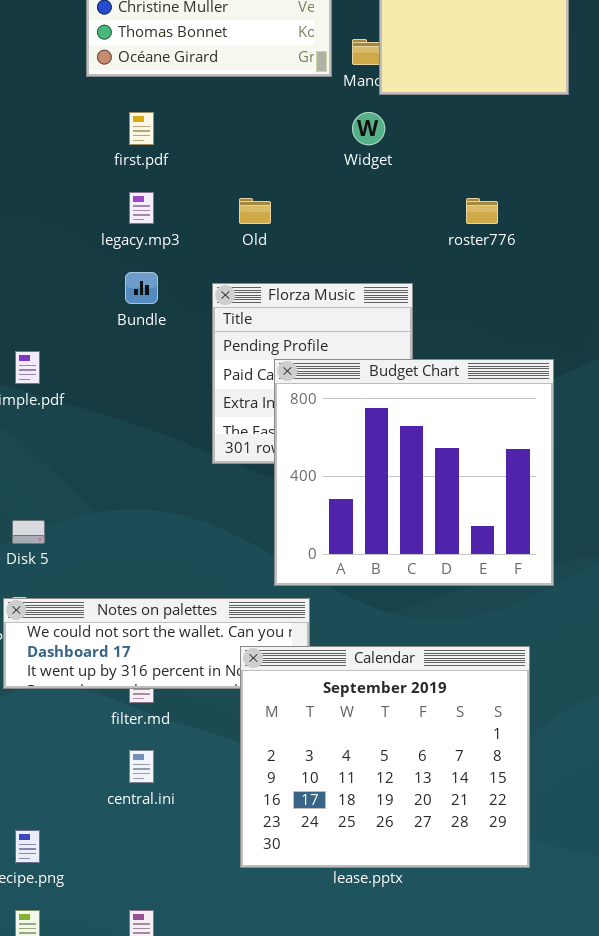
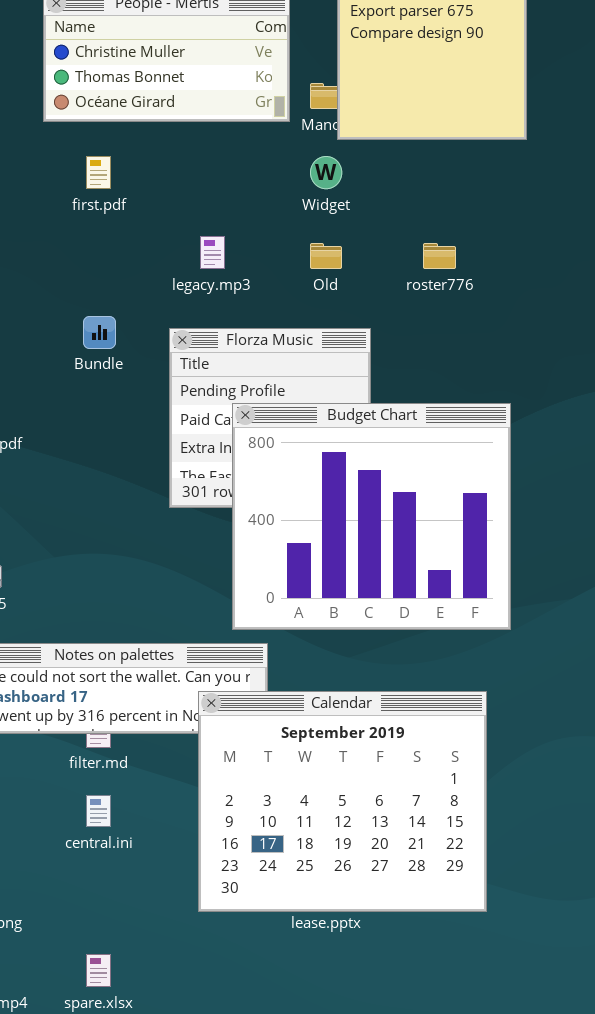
legacy.mp3: [129,192,154,224] -> [200,236,225,269], moved
Old: [239,198,271,224] -> [310,243,342,269], moved

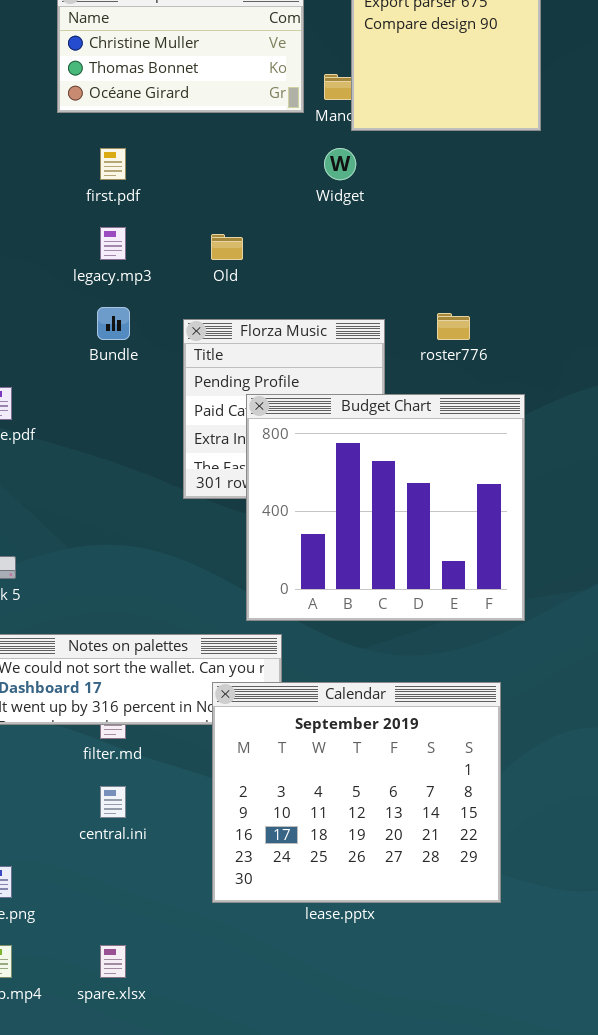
legacy.mp3: [200,236,225,269] -> [100,227,126,260], moved
Old: [310,243,342,269] -> [211,234,243,260], moved
roster776: [423,243,456,269] -> [437,313,470,340], moved

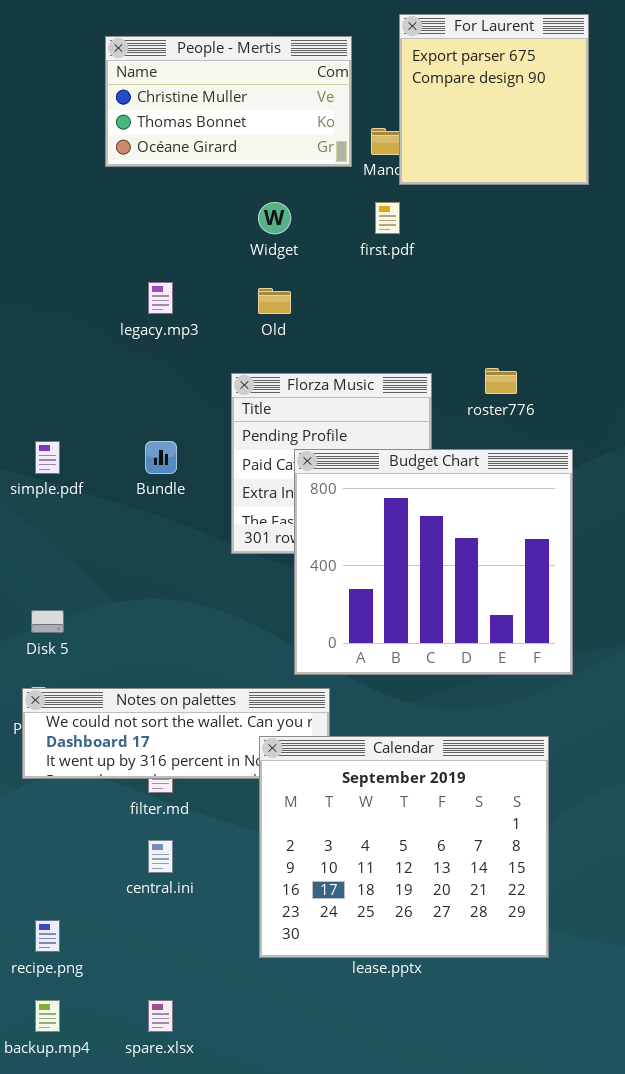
first.pdf: [100,148,126,180] -> [375,202,400,234], moved
Widget: [324,148,356,180] -> [258,202,291,234], moved
Bundle: [97,307,130,340] -> [145,441,177,474], moved

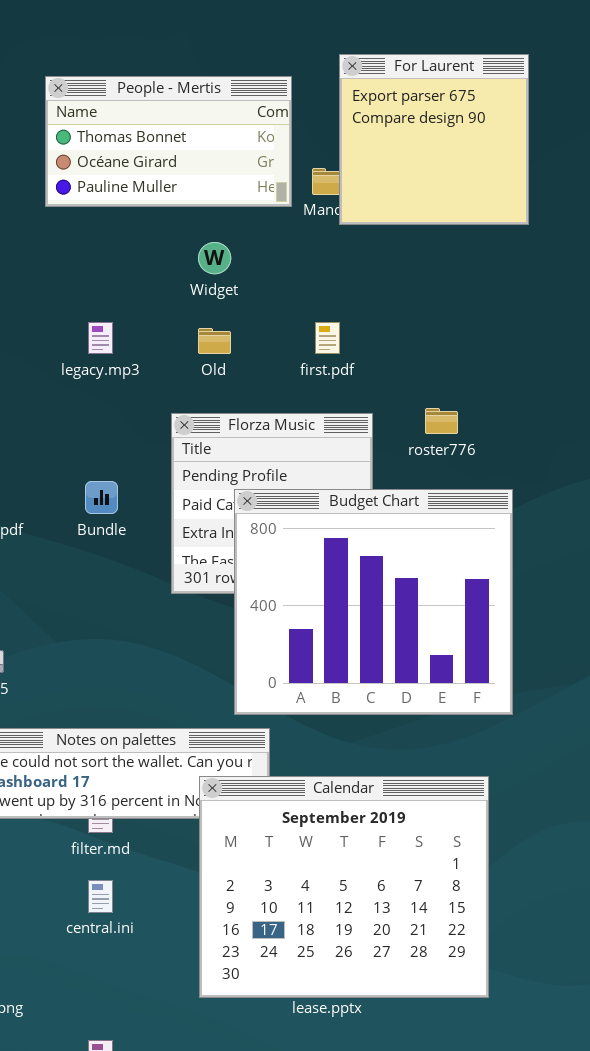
People - Mertis: [105,36,352,167] -> [45,76,292,207], scrolled down 1 row
first.pdf: [375,202,400,234] -> [315,322,340,354], moved

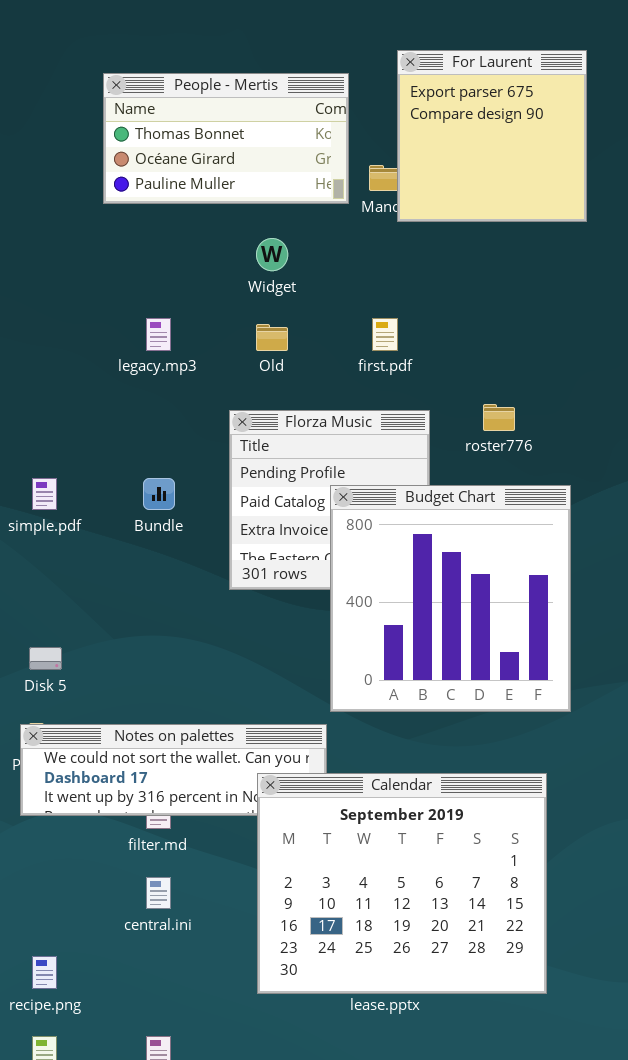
Budget Chart: [234,489,513,715] -> [330,485,571,712], resized

